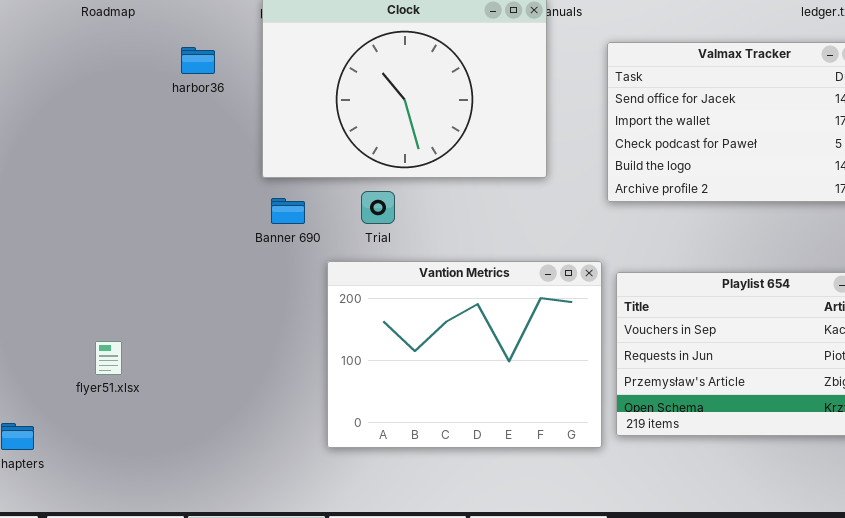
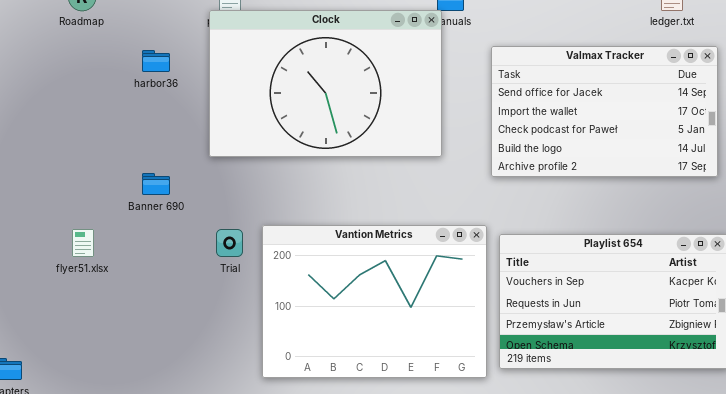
Trial: [361,191,395,224] -> [216,229,243,257], moved
Banner 690: [271,198,305,224] -> [142,173,170,195], moved
flyer51.xlsx: [95,341,122,375] -> [72,229,94,257], moved

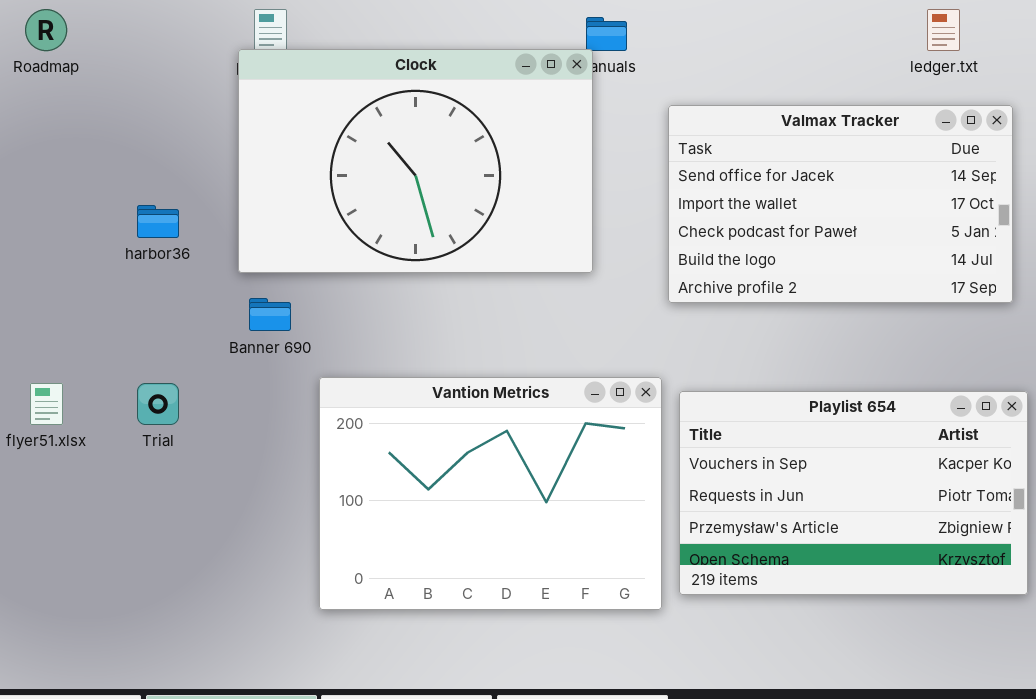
harbor36: [142,50,170,72] -> [137,205,179,238], moved
Banner 690: [142,173,170,195] -> [249,298,291,331], moved
Trial: [216,229,243,257] -> [137,383,179,425], moved

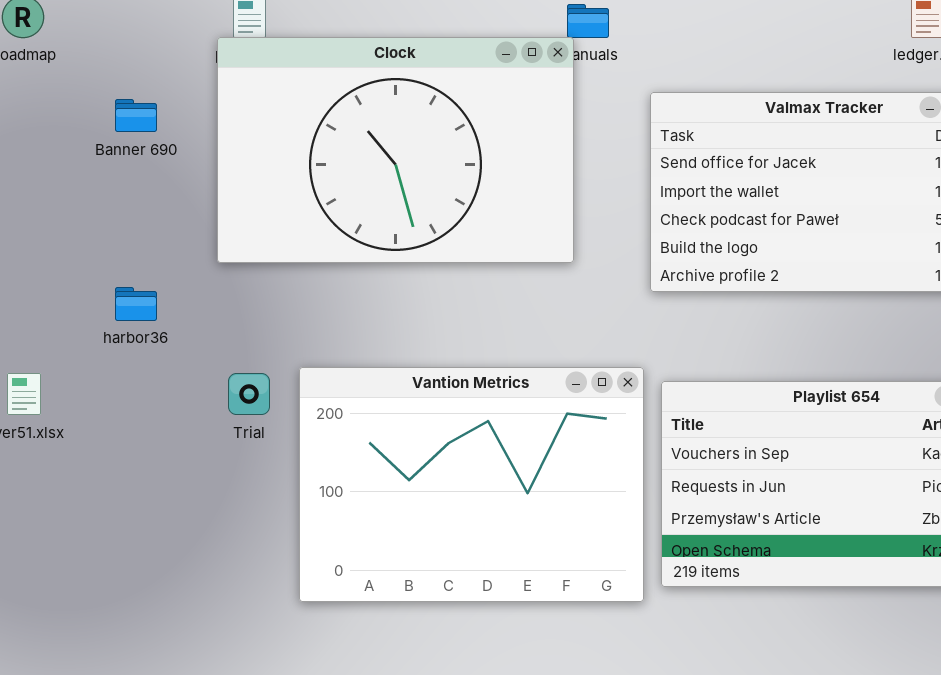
harbor36: [137,205,179,238] -> [115,287,157,321], moved
Banner 690: [249,298,291,331] -> [115,99,157,132], moved
Trial: [137,383,179,425] -> [228,373,270,415], moved

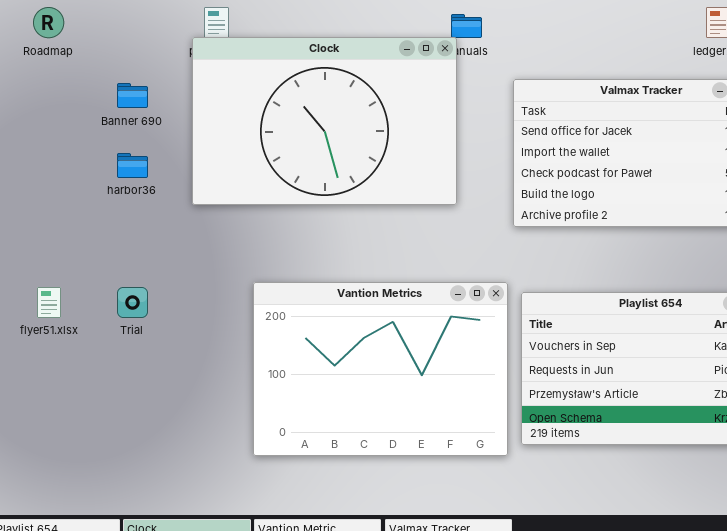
harbor36: [115,287,157,321] -> [117,153,148,178], moved
Trial: [228,373,270,415] -> [117,287,148,318], moved

